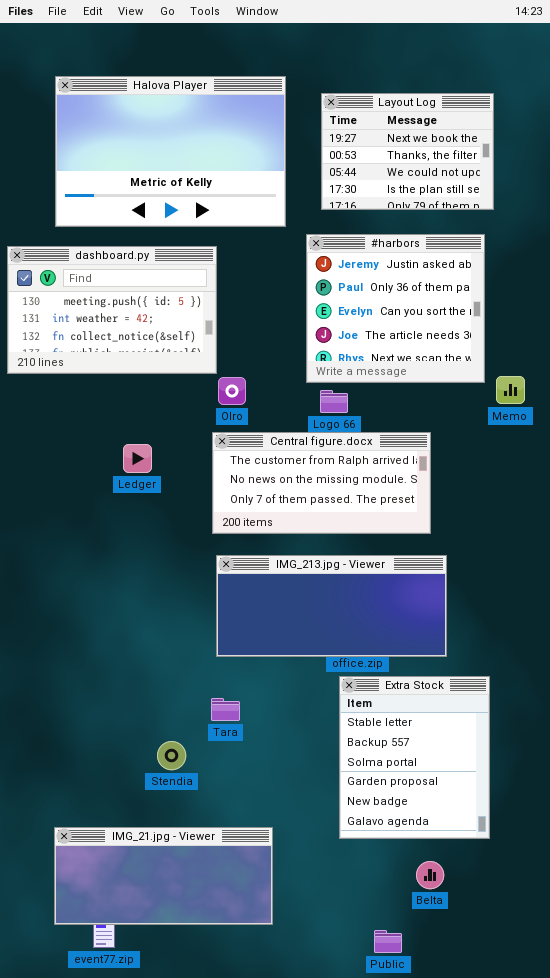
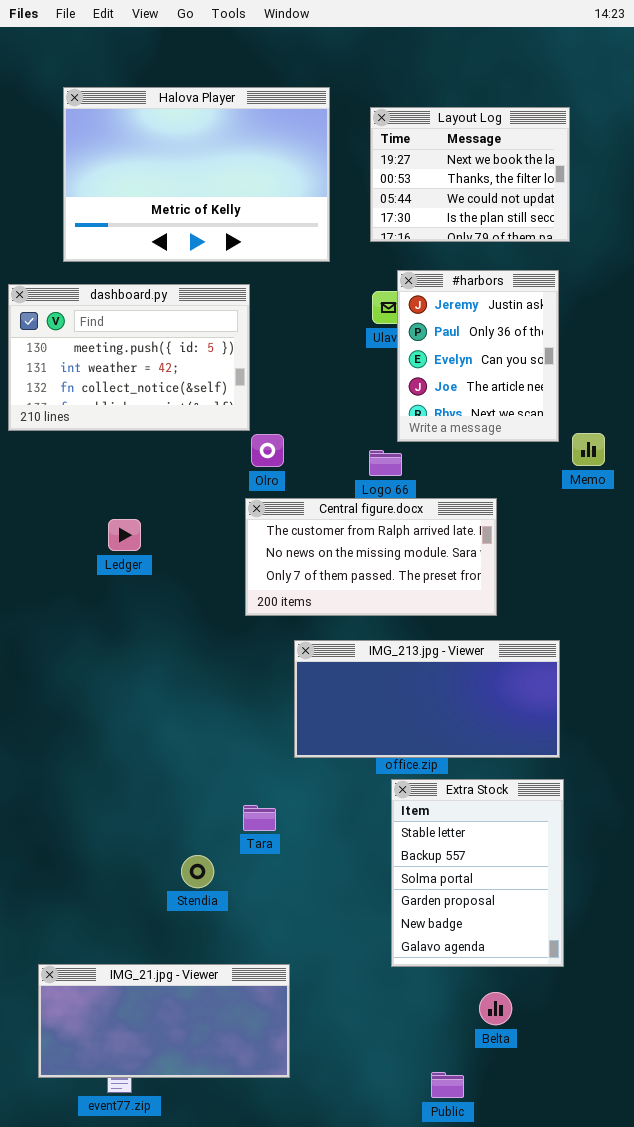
#harbors: [306,234,485,383] -> [397,270,559,442], resized
Ledger: [123,444,152,473] -> [108,519,141,551], moved
IMG_213.jpg - Viewer: [216,555,447,657] -> [294,640,560,758], moved
IMG_21.jpg - Viewer: [54,827,273,925] -> [38,964,290,1078], moved

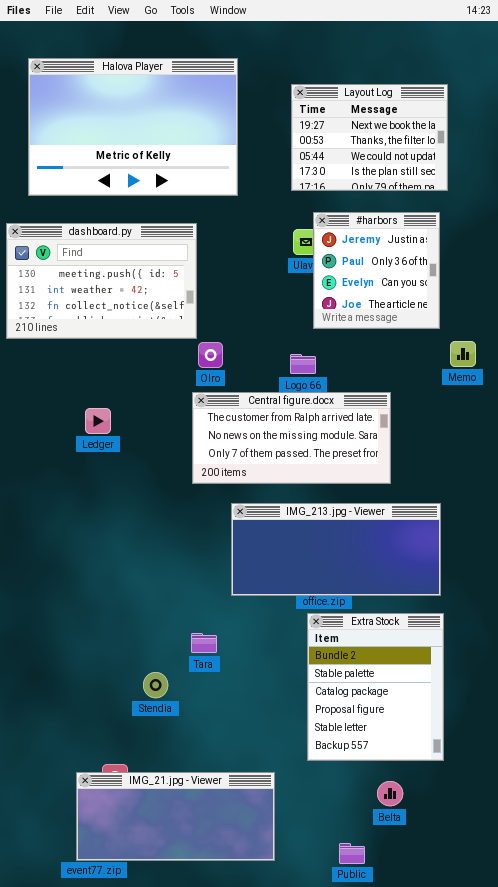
Halova Player: [63,87,330,262] -> [28,58,238,196], moved
#harbors: [397,270,559,442] -> [313,212,440,329], resized
Extra Stock: [391,779,564,967] -> [307,613,444,761], scrolled up 4 rows
IMG_21.jpg - Viewer: [38,964,290,1078] -> [76,772,275,861], moved

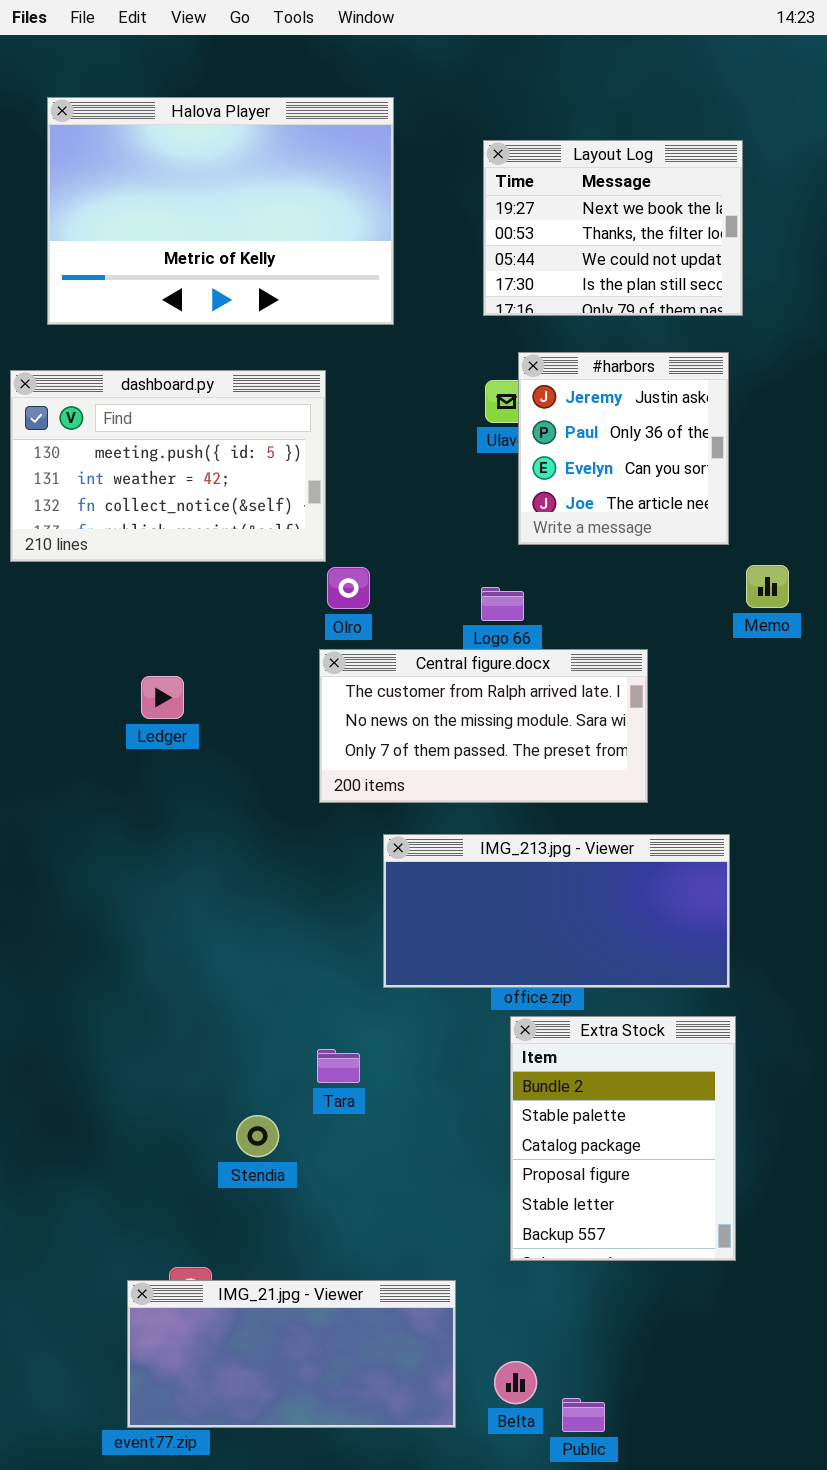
Belta: [377,781,403,806] -> [494,1361,537,1404], moved

